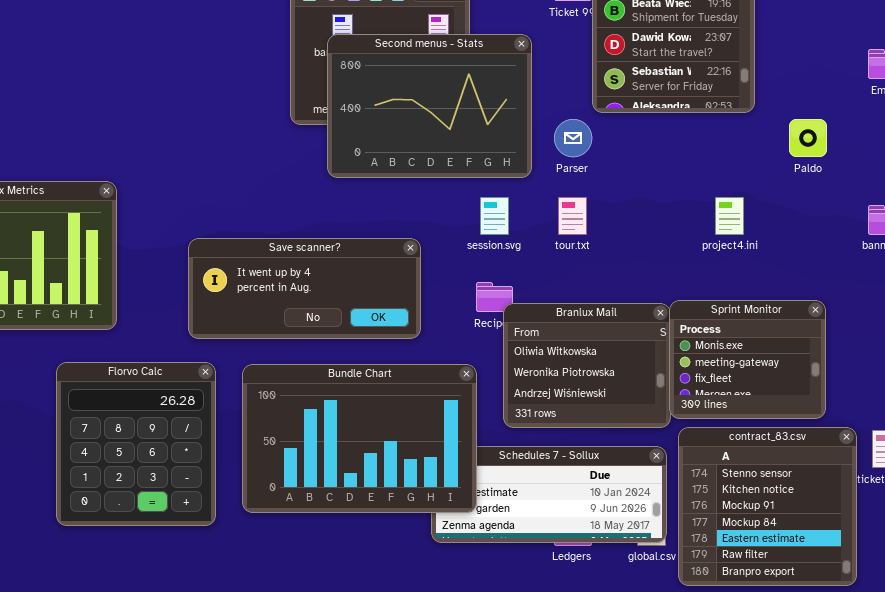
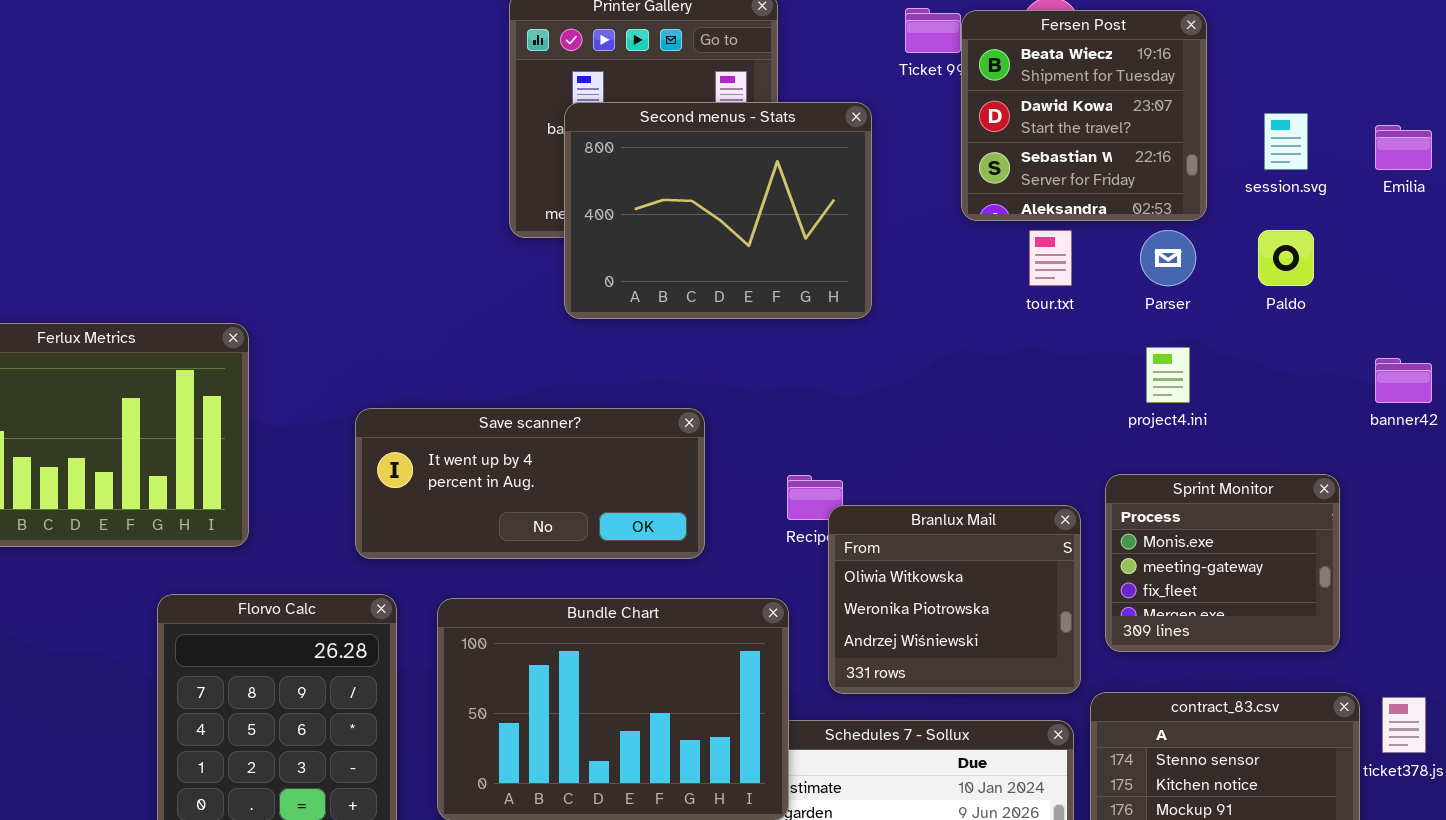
Parser: [554,119,592,157] -> [1140,230,1196,286], moved
session.svg: [480,197,509,235] -> [1264,113,1308,170], moved
tour.txt: [558,197,587,235] -> [1029,230,1072,286], moved
Sprint Monitor: [669,300,826,419] -> [1105,474,1340,652], moved

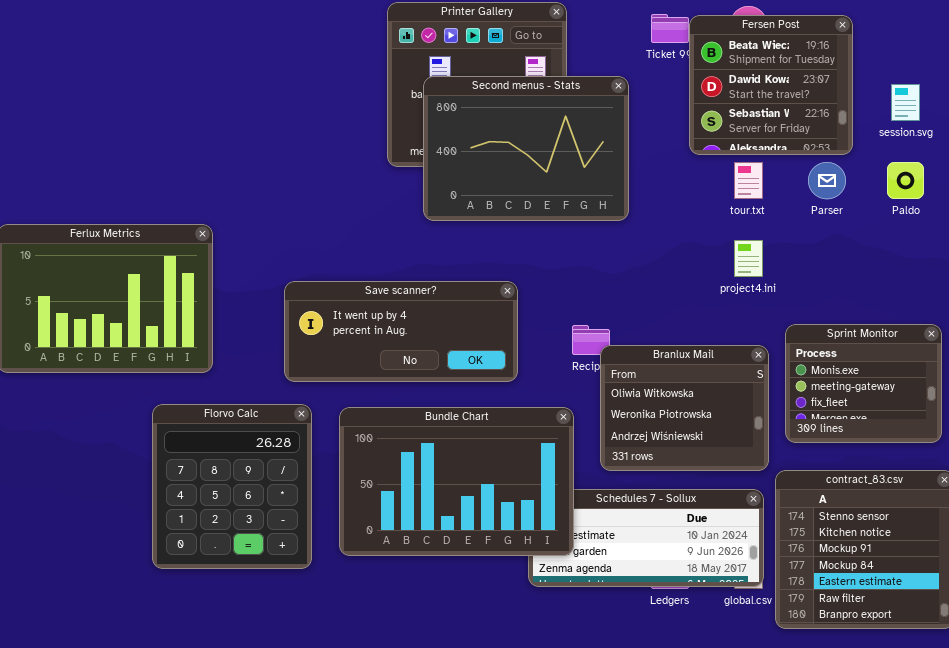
project4.ini: [1146,347,1190,403] -> [734,240,763,277], moved

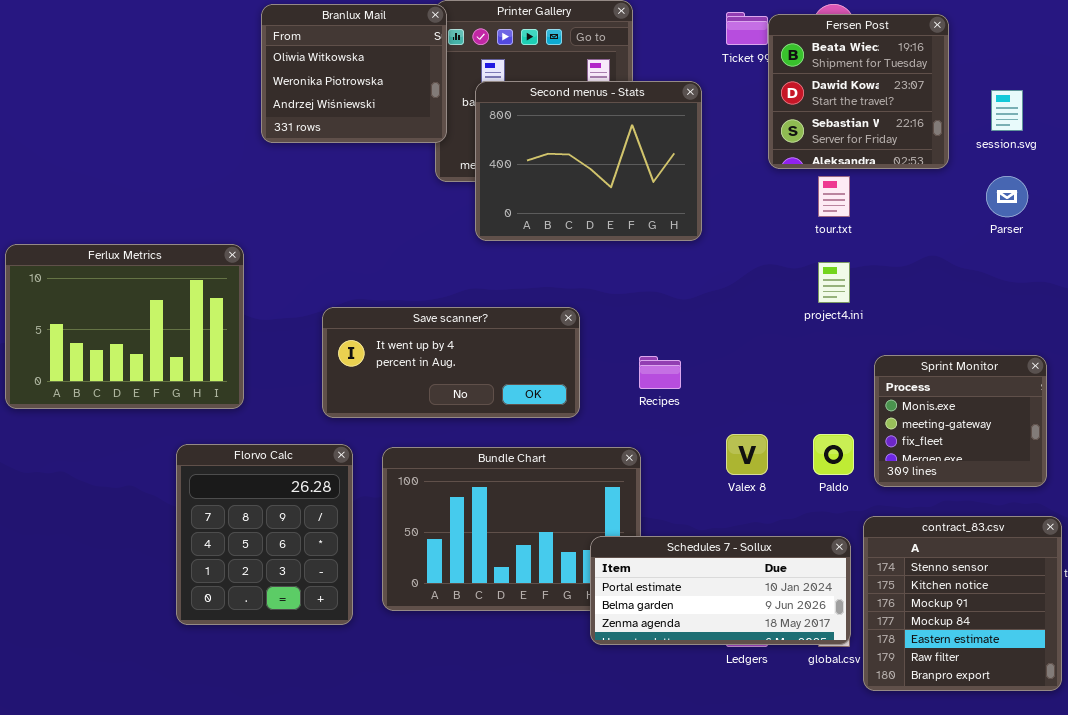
Parser: [808,162,846,199] -> [986,176,1028,217], moved
Paldo: [887,162,924,199] -> [813,434,854,475], moved
Branlux Mail: [600,345,769,471] -> [261,4,447,143], moved
Schedules 7 - Sollux: [528,489,764,587] -> [590,536,851,645], raised

